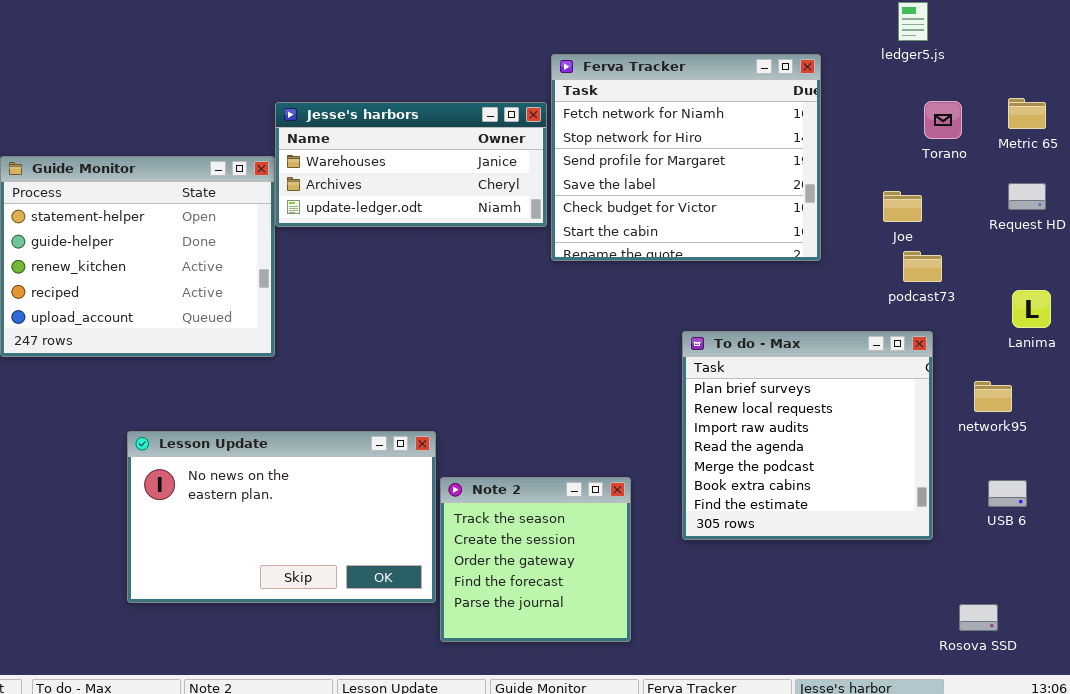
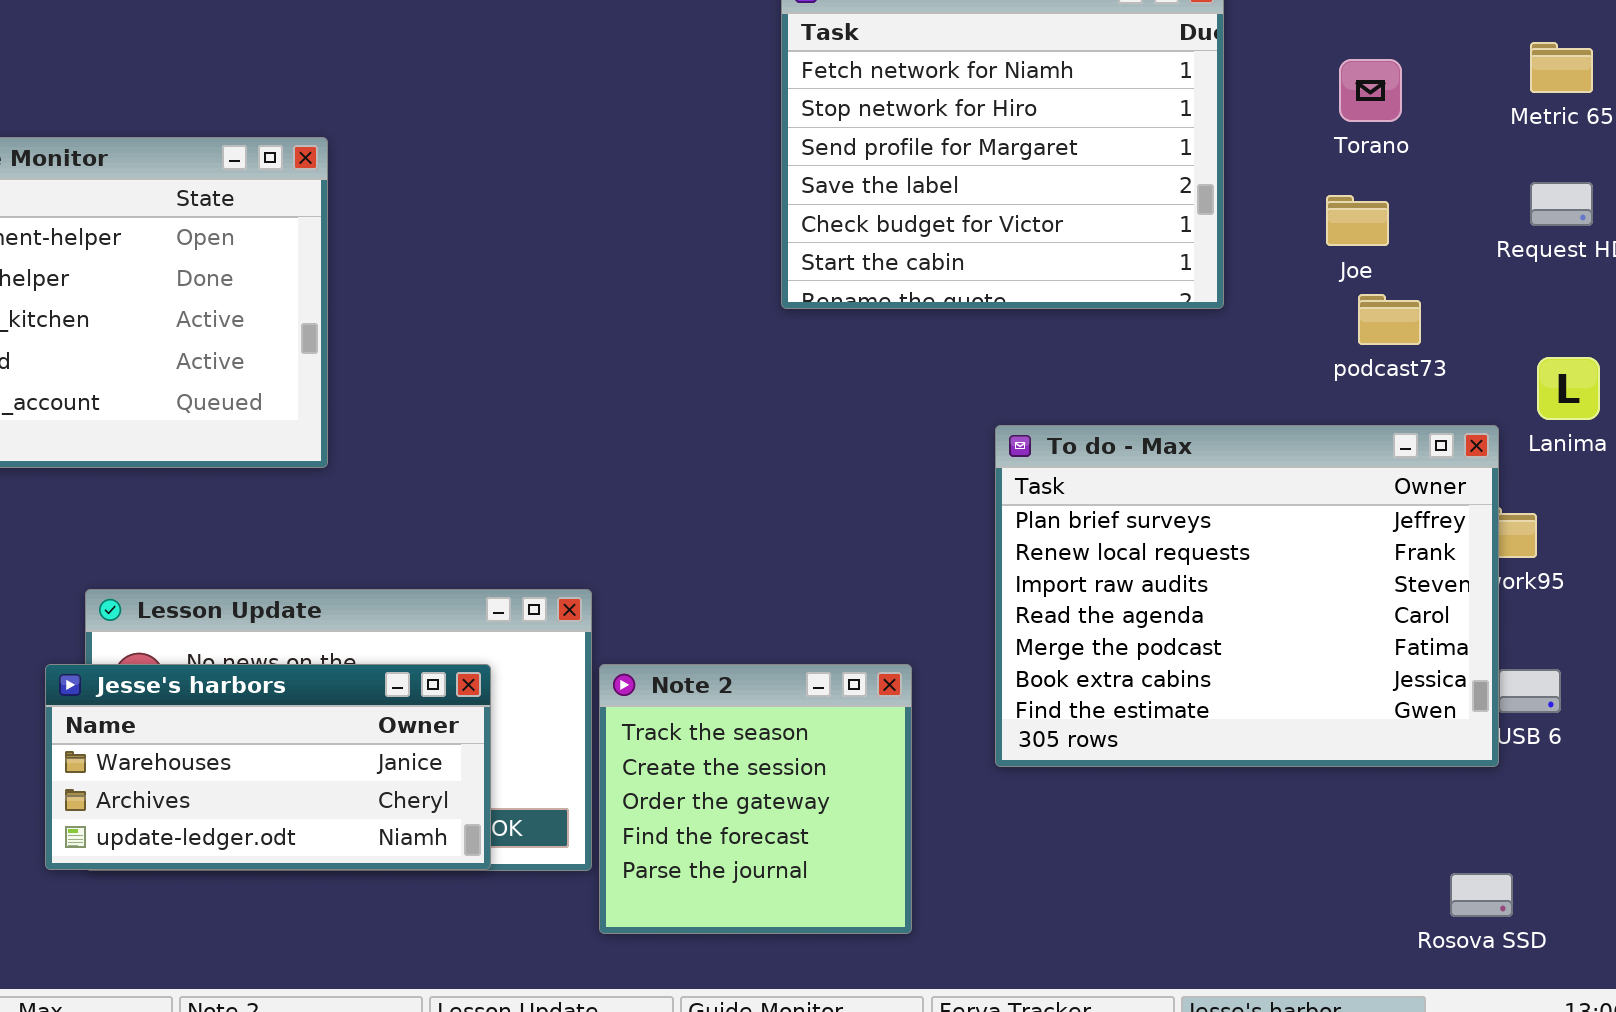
Torano: [924,101,962,139] -> [1339,59,1402,122], moved
Jesse's harbors: [275,102,547,227] -> [45,664,491,870], moved
To do - Max: [682,331,933,540] -> [995,425,1499,767], resized

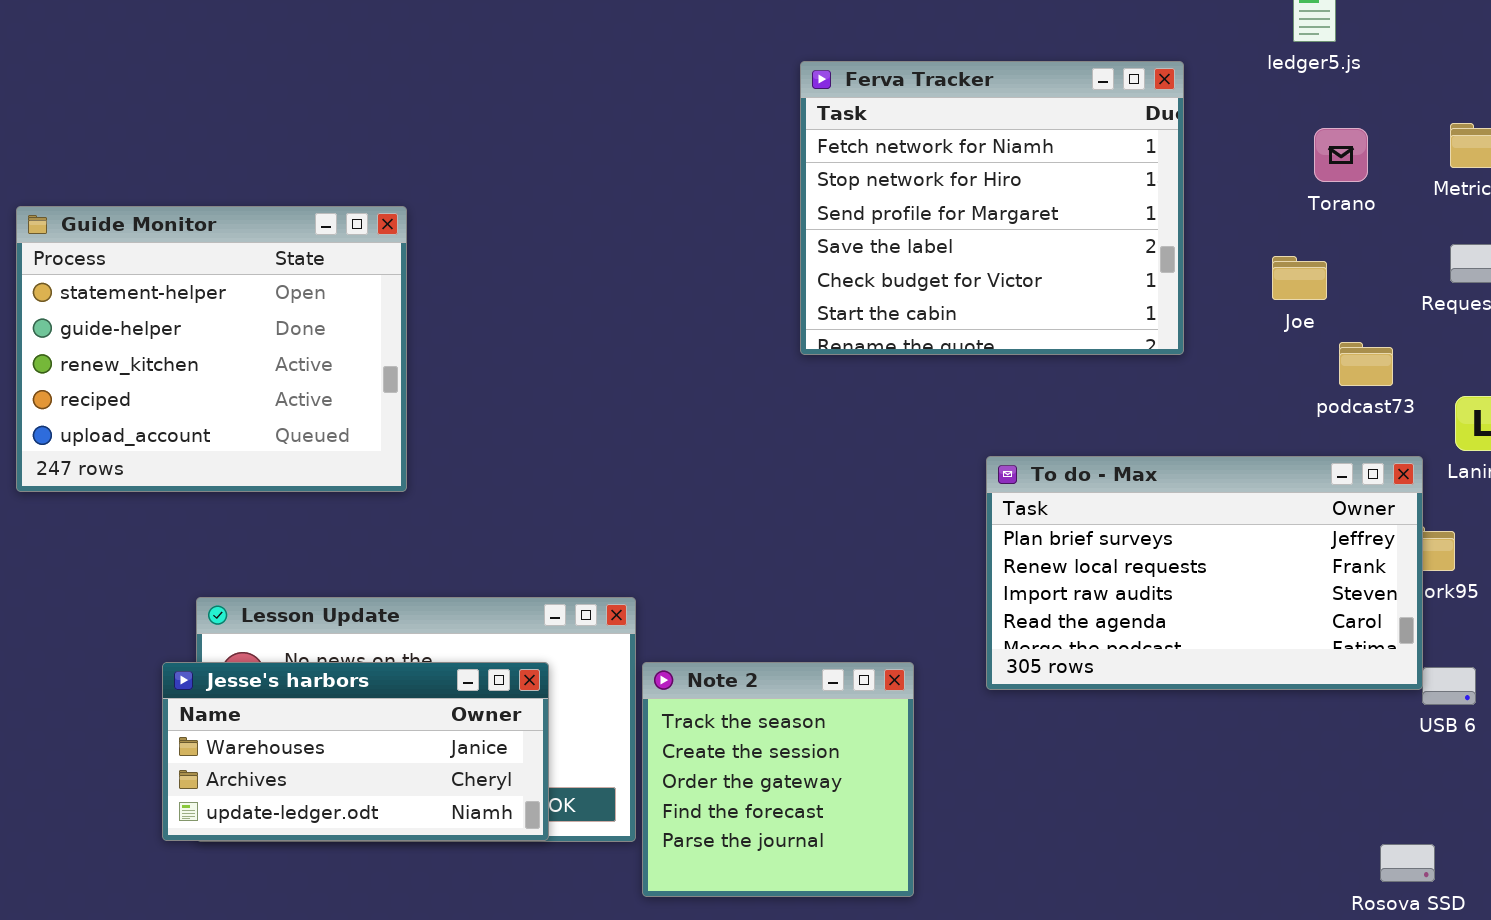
Torano: [1339,59,1402,122] -> [1314,128,1368,182], moved
podcast73: [1358,294,1421,345] -> [1339,342,1393,386], moved
To do - Max: [995,425,1499,767] -> [986,456,1423,690], resized

